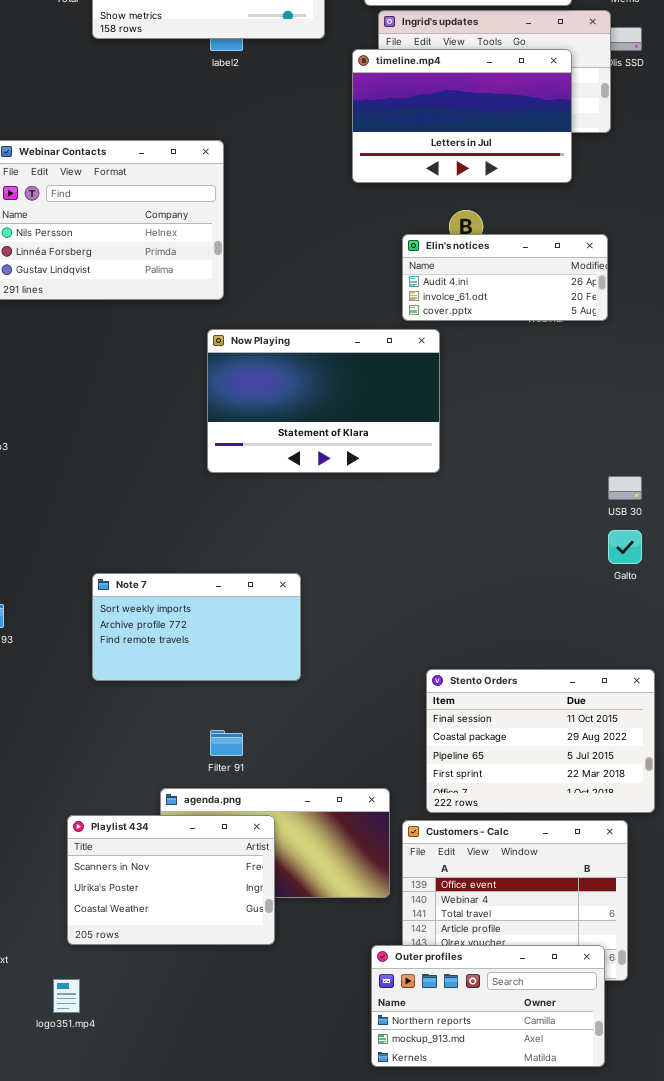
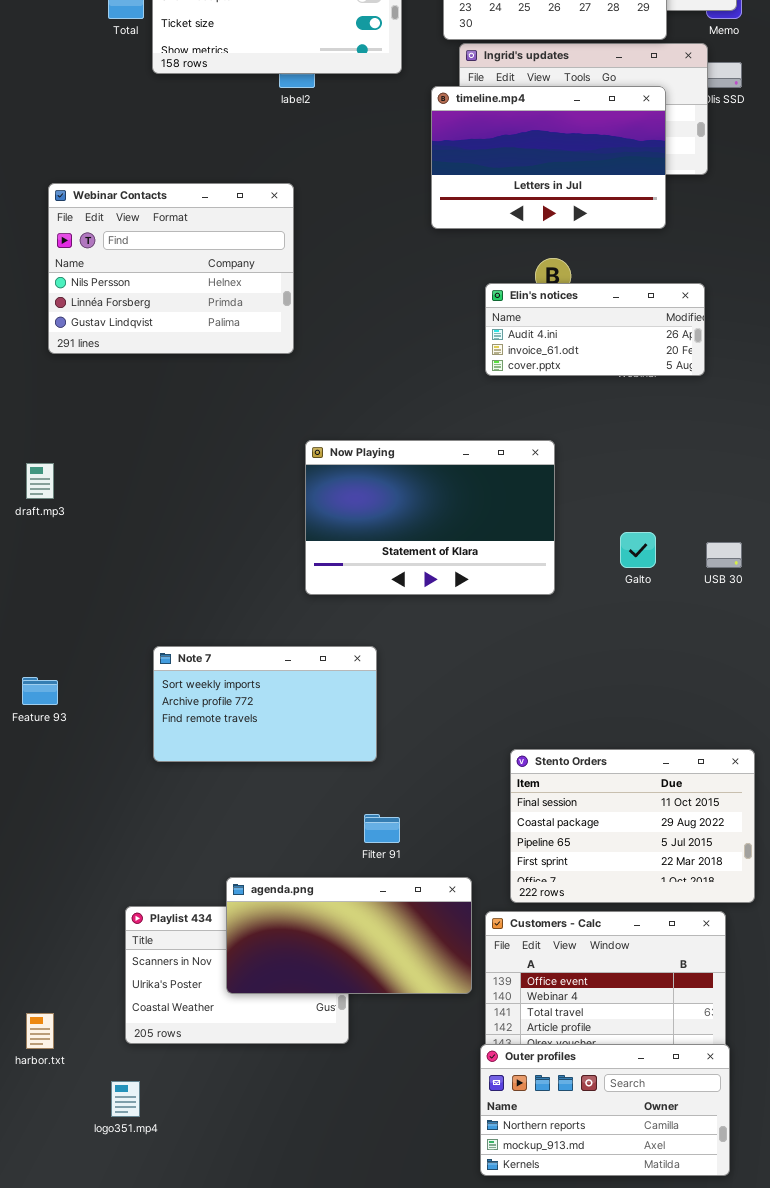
Now Playing: [207,329,440,473] -> [305,440,555,595], moved
Galto: [608,530,642,564] -> [620,532,656,568], moved
Filter 91: [210,730,243,756] -> [364,814,400,843], moved
agenda.png: [160,788,390,898] -> [226,877,472,994], raised
Outer profiles: [371,945,605,1067] -> [480,1044,730,1176], moved

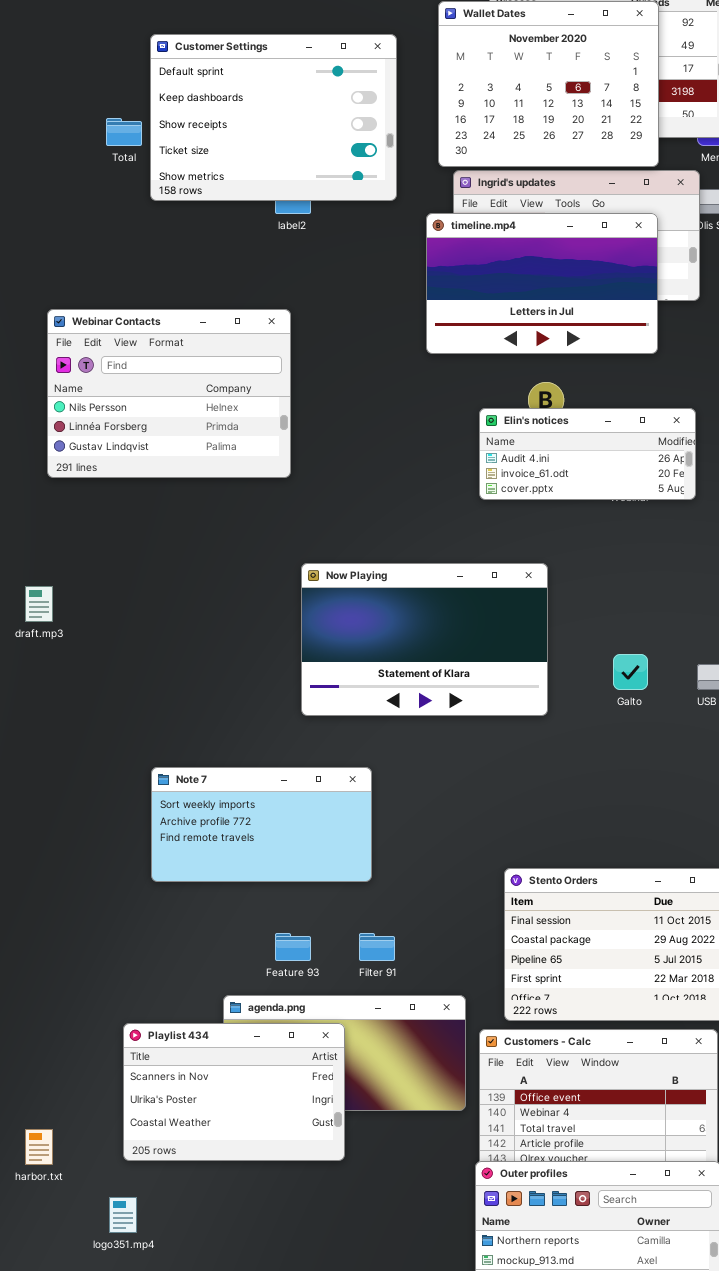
Feature 93: [22,677,58,705] -> [275,933,311,961], moved
Playlist 434: [125,906,349,1044] -> [123,1023,345,1161], raised

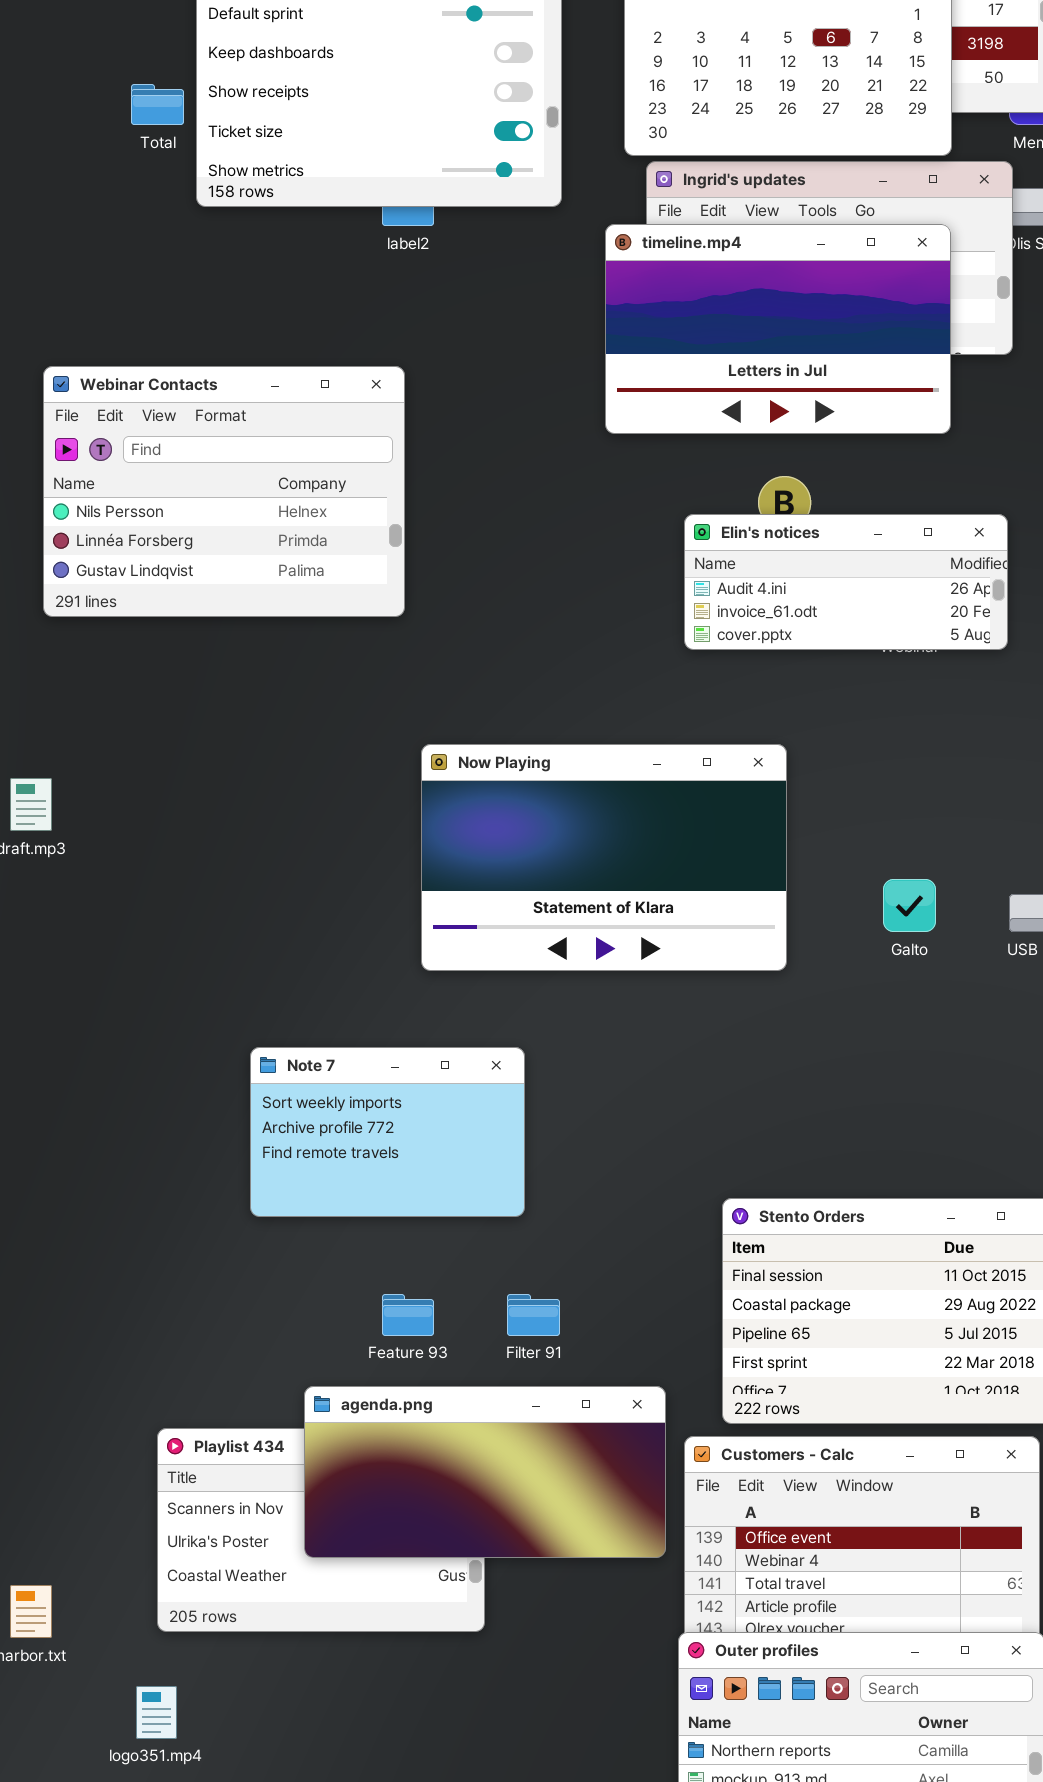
Note 7: [151,767,372,882] -> [250,1047,525,1217], resized
agenda.png: [223,995,466,1111] -> [304,1386,666,1558], raised

